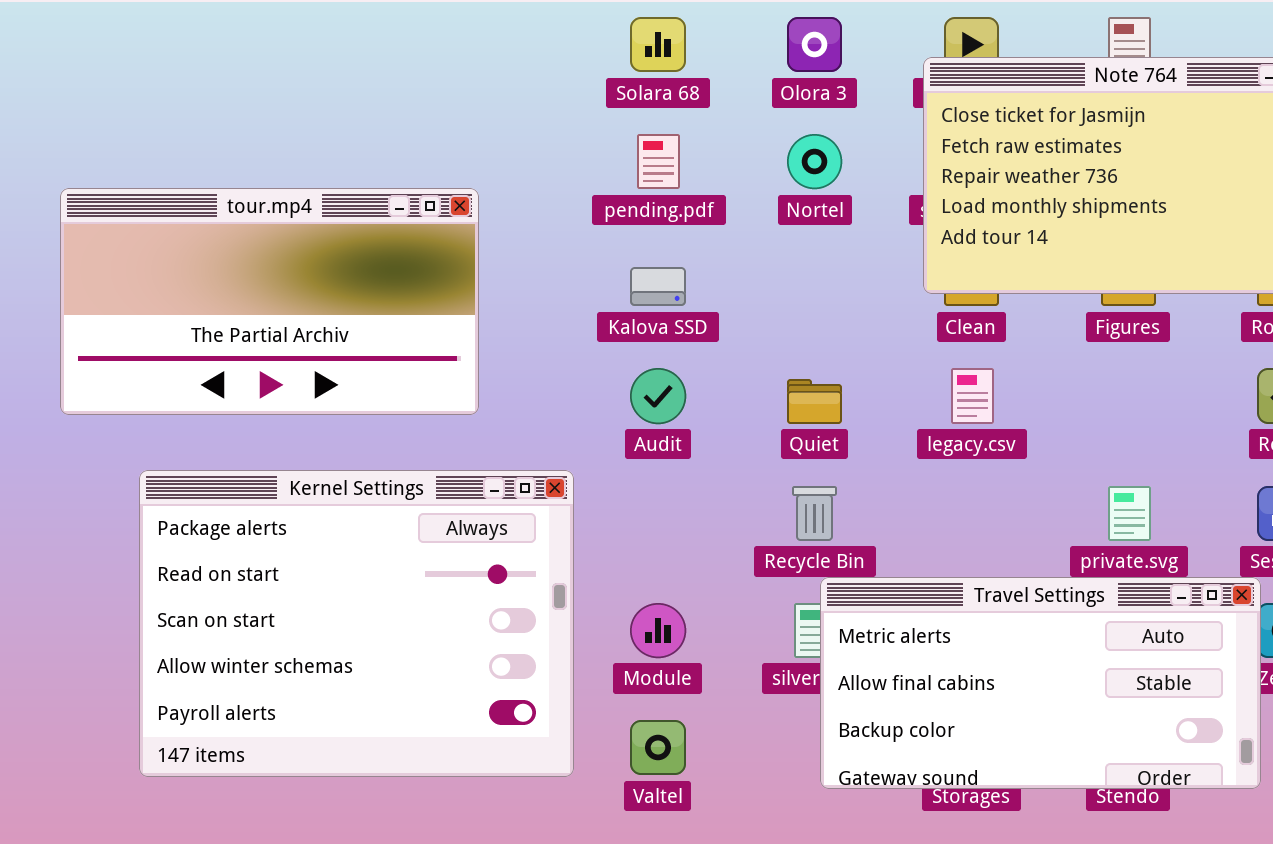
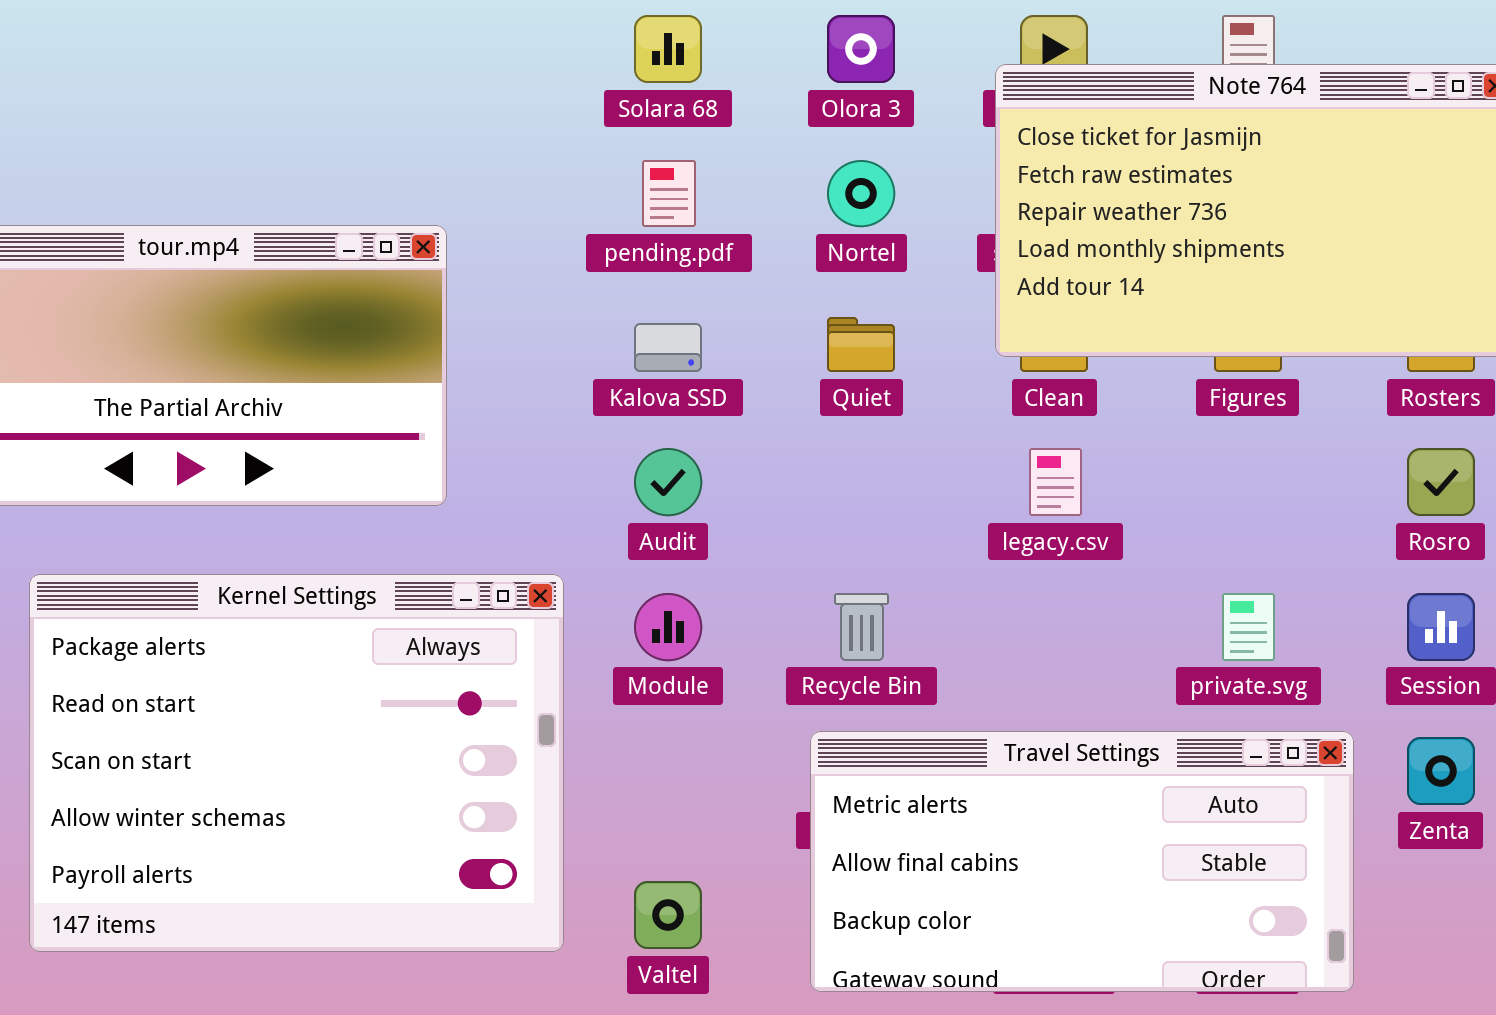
Quiet: [787,379,842,424] -> [827,317,895,372], moved
Travel Settings: [820,577,1261,789] -> [810,731,1354,992], moved
Module: [630,603,686,658] -> [634,593,702,661], moved

